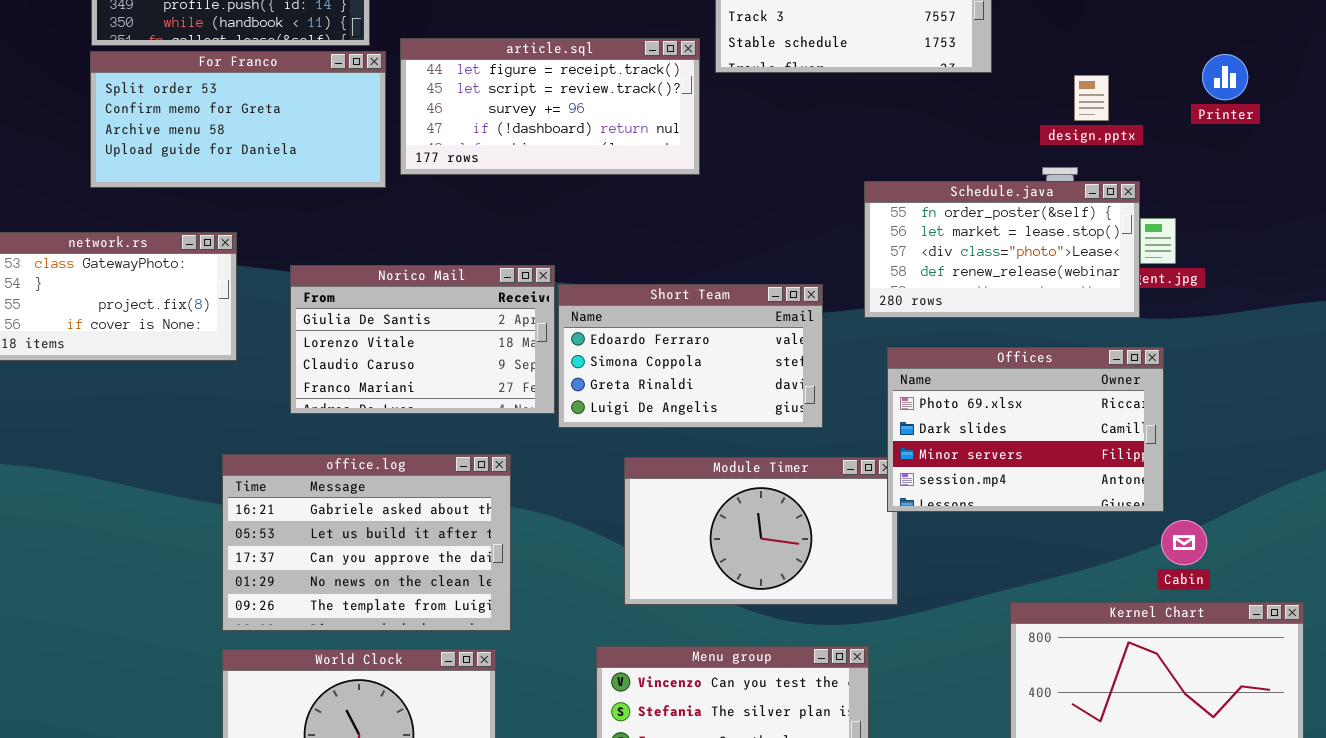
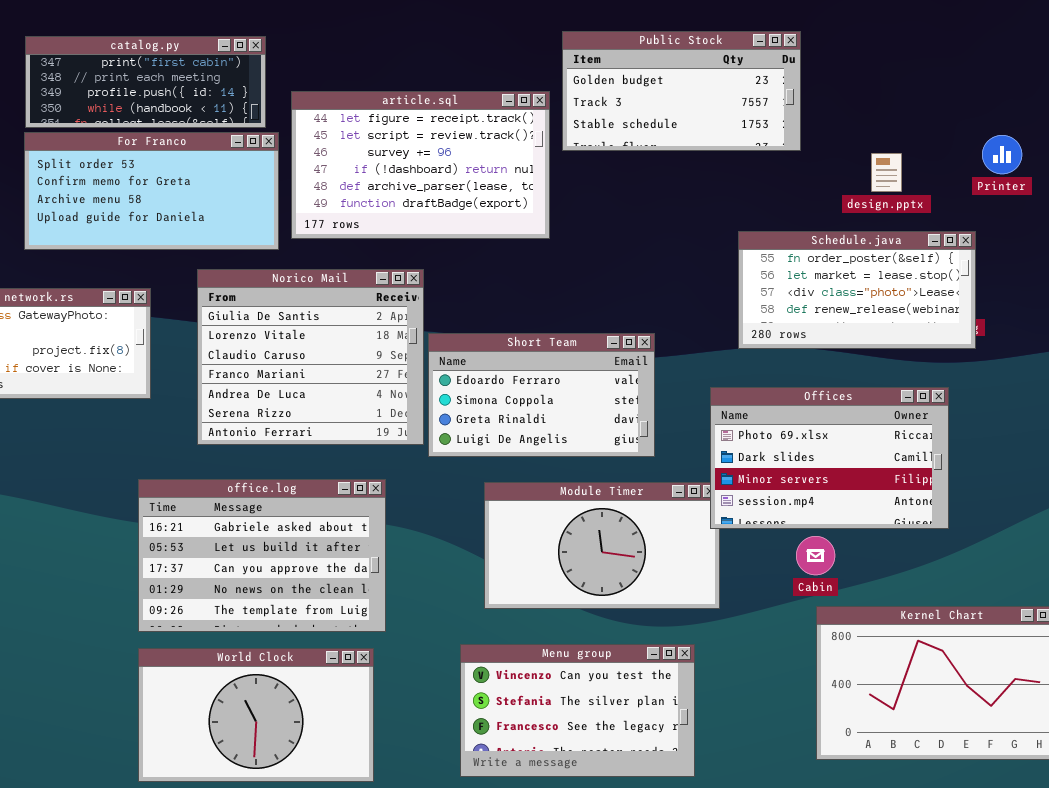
article.sql: [400,38,700,175] -> [291,91,550,239], resized
Schedule.java: [864,181,1140,318] -> [738,231,976,349], moved
Norico Mail: [290,265,555,414] -> [197,269,424,445], resized
Cabin: [1161,520,1207,565] -> [796,536,835,575], moved

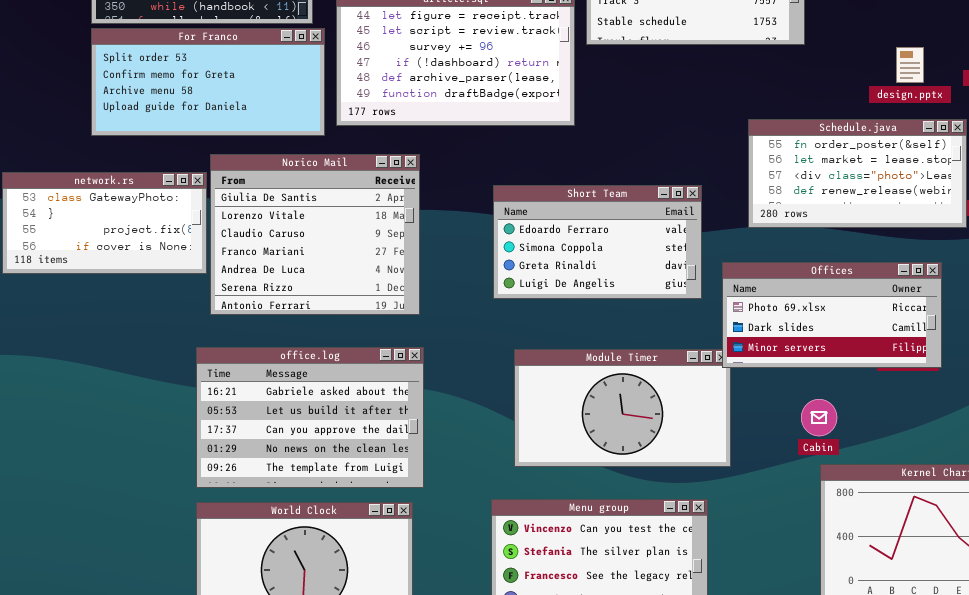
design.pptx: [871,153,902,192] -> [896,47,924,83], moved
Norico Mail: [197,269,424,445] -> [210,154,420,315], moved
Short Team: [428,333,655,457] -> [493,185,702,299], moved
Offices: [710,387,949,529] -> [722,262,942,368], resized

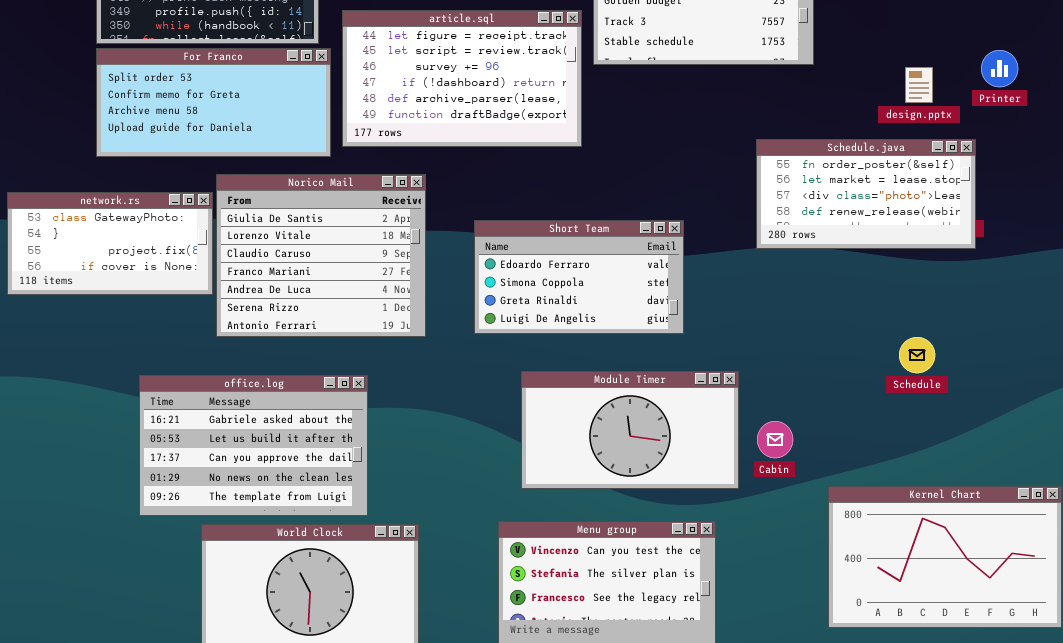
Short Team: [493,185,702,299] -> [474,220,684,334], moved
Offices: [722,262,942,368] -> none, closed
office.log: [196,347,424,488] -> [139,375,368,516], moved
Cabin: [801,399,837,436] -> [757,421,793,458], moved

